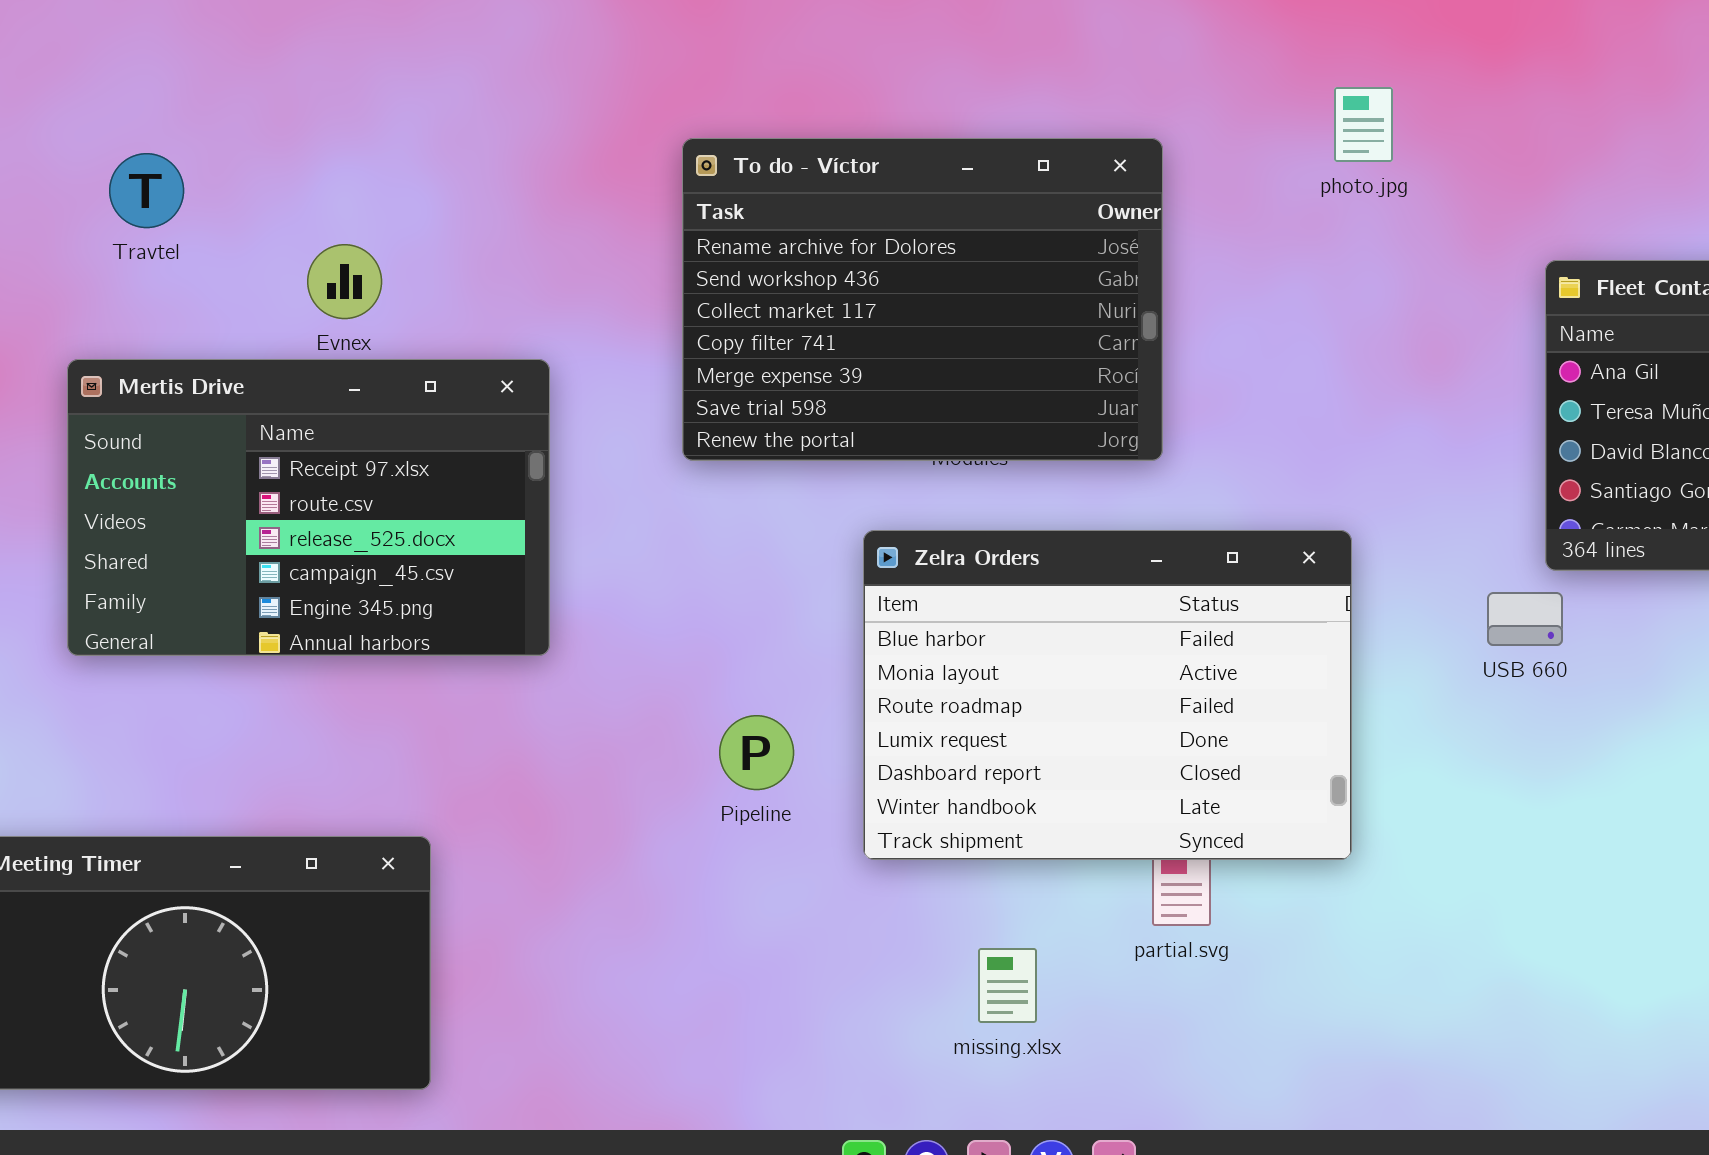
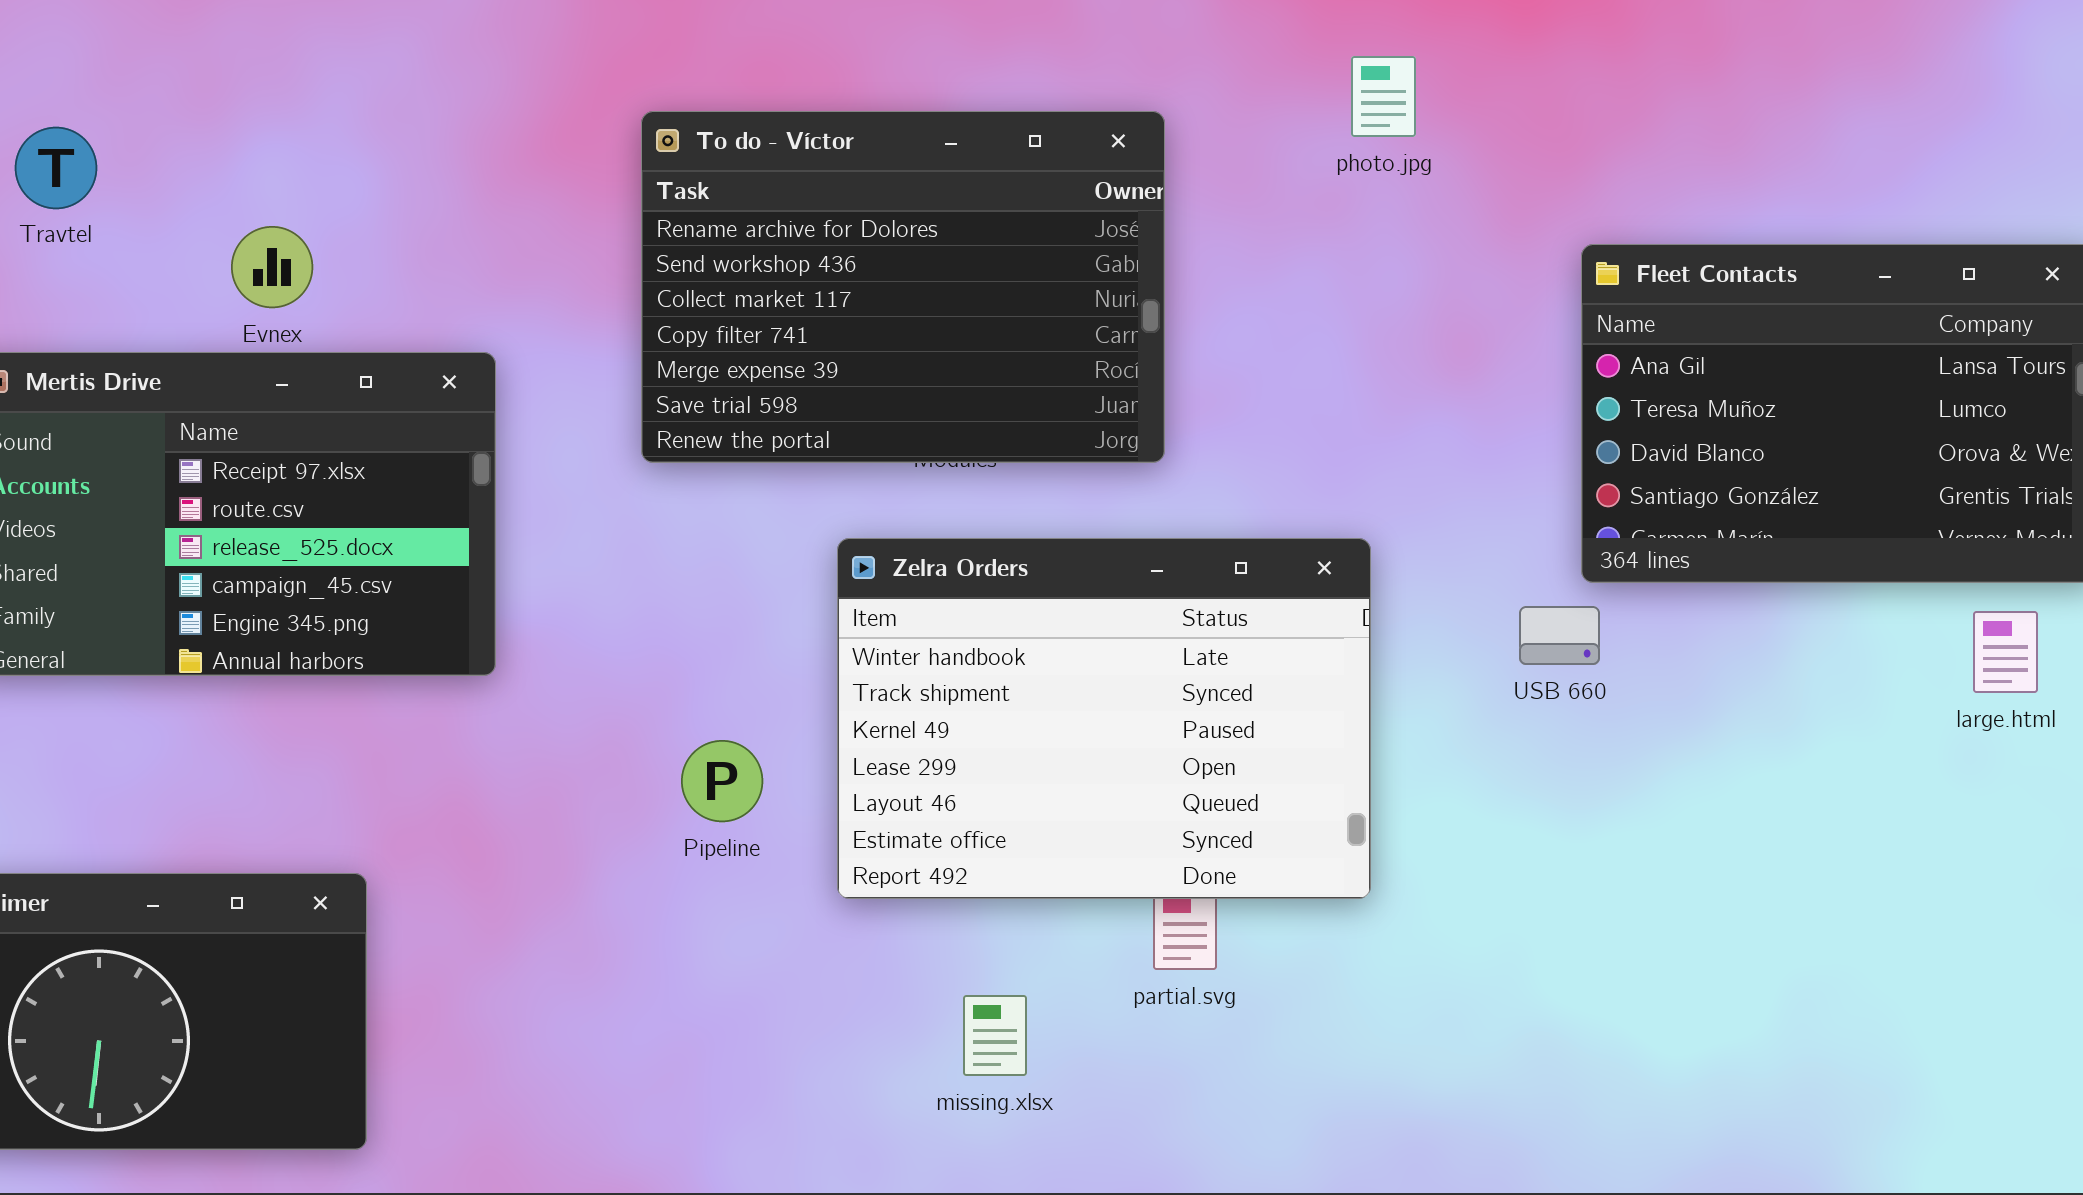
Zelra Orders: [863,530,1352,860] -> [837,538,1371,899], scrolled down 5 rows

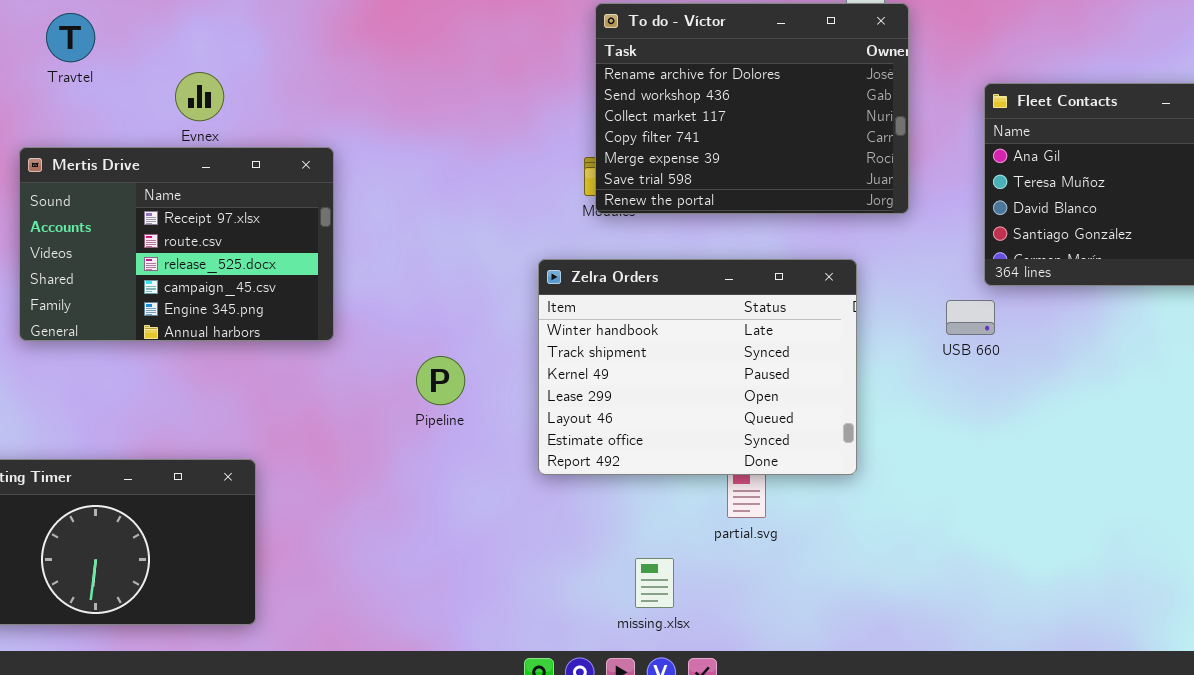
To do - Víctor: [641,111,1165,463] -> [595,3,909,214], moved
Pipeline: [681,740,763,822] -> [416,356,465,405], moved
missing.xlsx: [963,995,1027,1076] -> [635,558,674,608], moved

